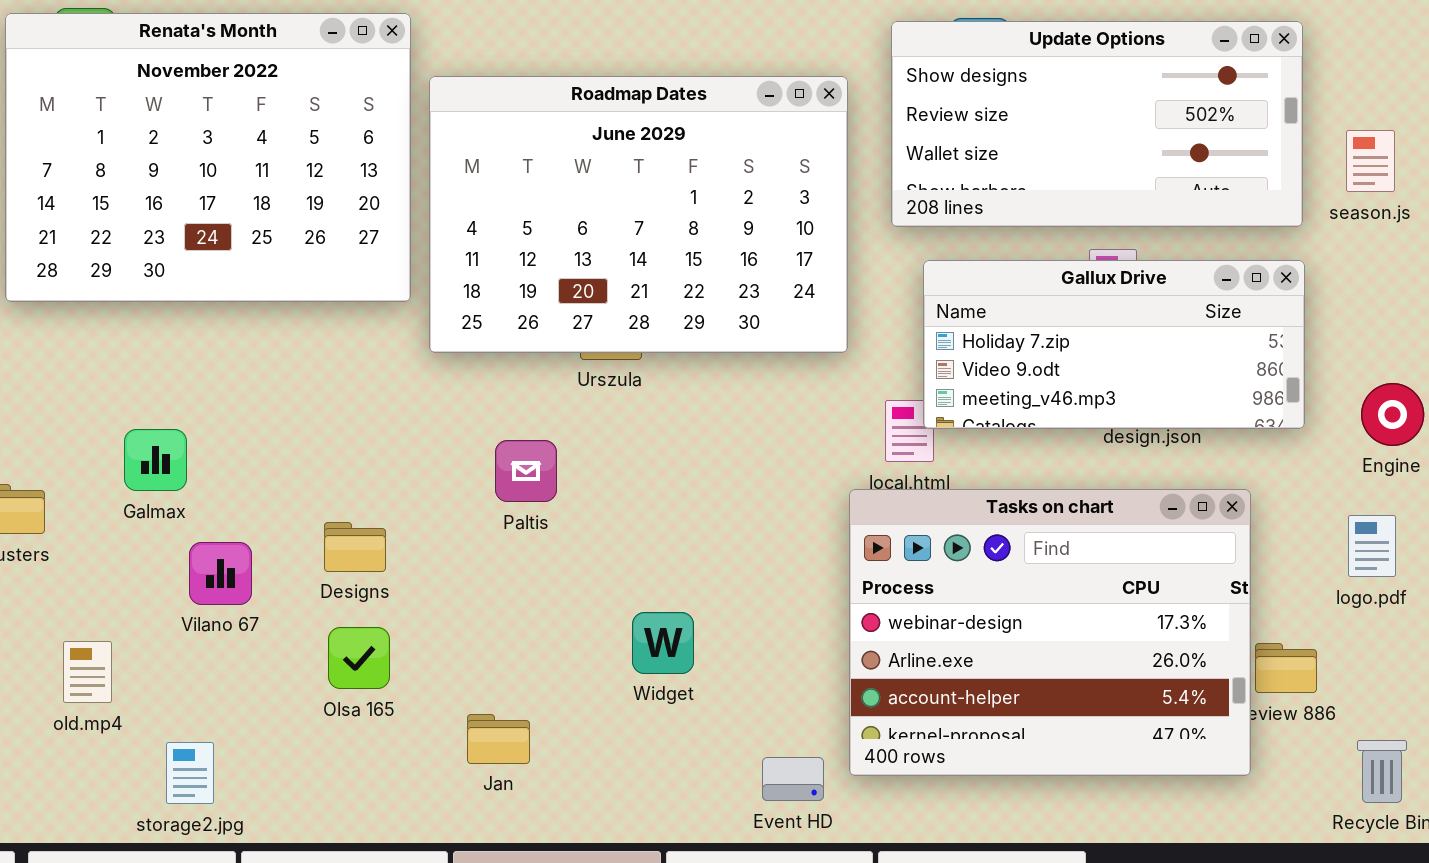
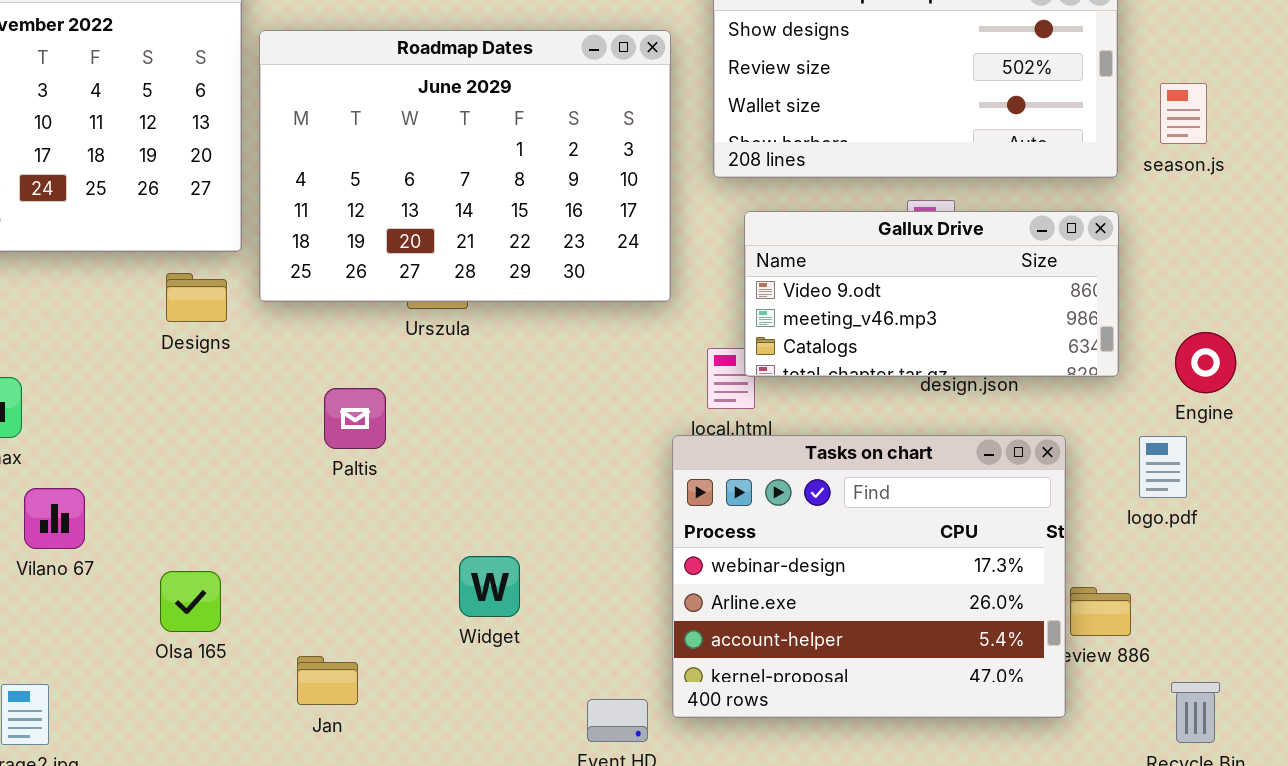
Gallux Drive: [923,260,1305,429] -> [744,211,1119,377], scrolled down 1 row
logo.pdf: [1348,515,1396,577] -> [1139,436,1187,498], moved
Designs: [324,522,386,572] -> [166,273,227,322], moved

